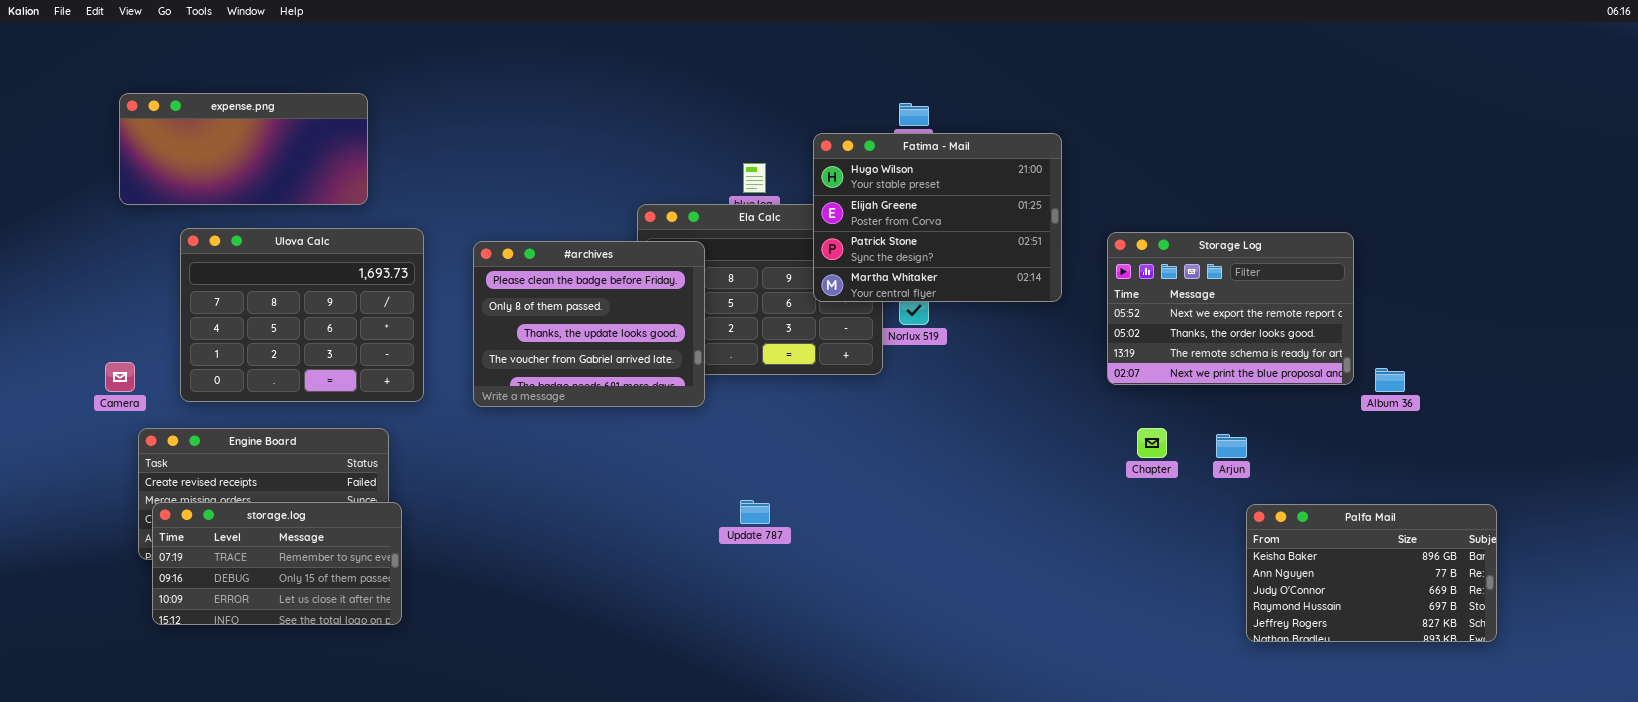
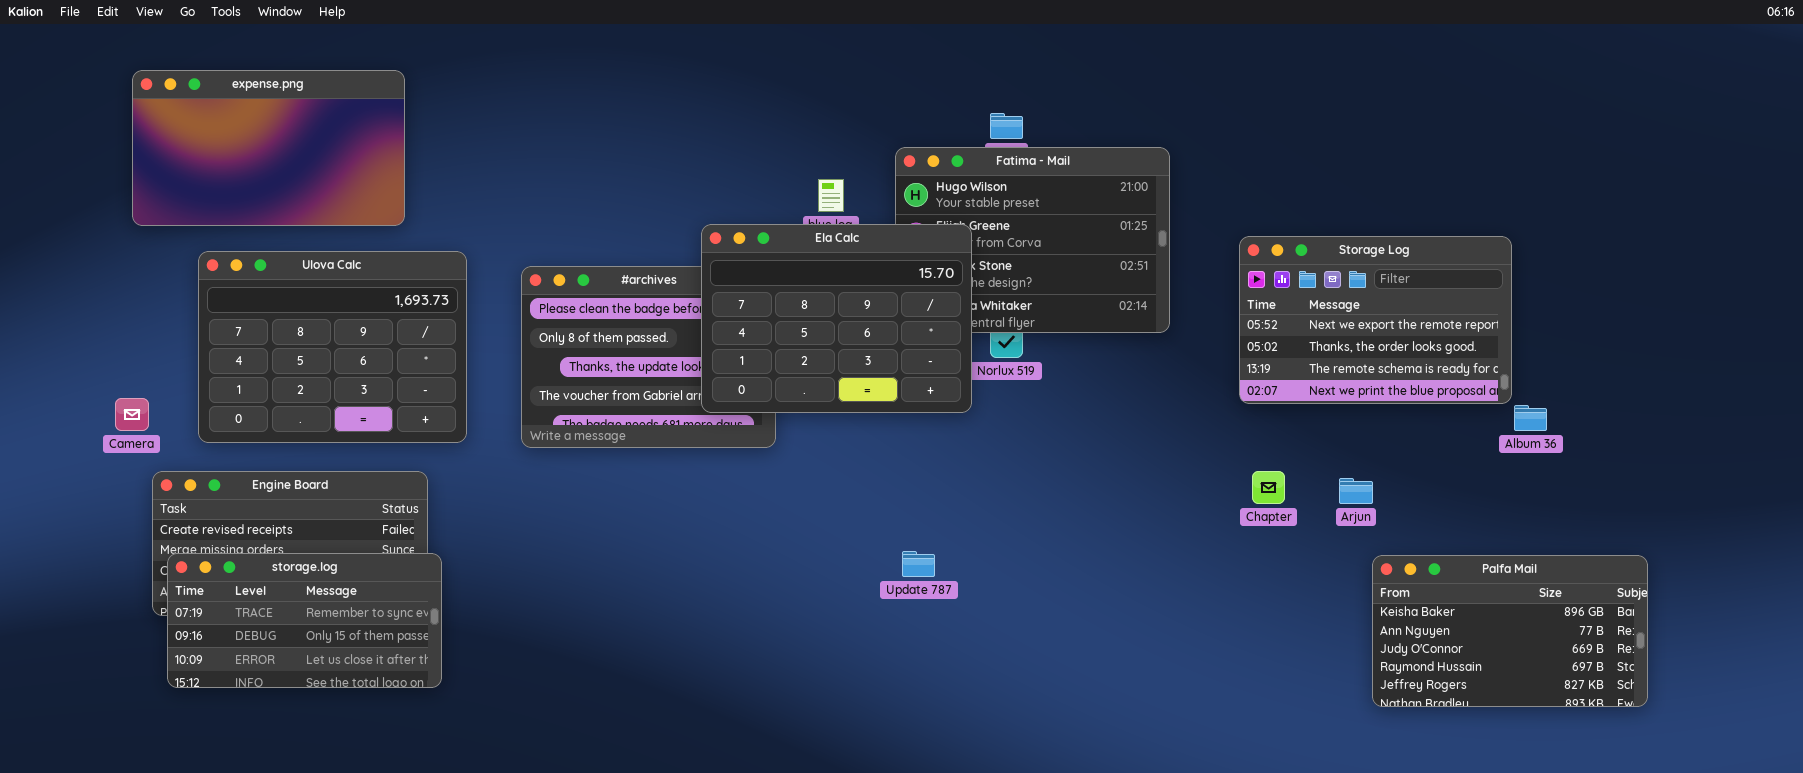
expense.png: [119,93,368,205] -> [132,70,405,226], resized
Ela Calc: [637,204,883,375] -> [701,224,972,413], raised
Storage Log: [1107,232,1354,385] -> [1239,236,1512,404], moved
Update 787: [740,500,770,524] -> [902,551,935,577], moved

